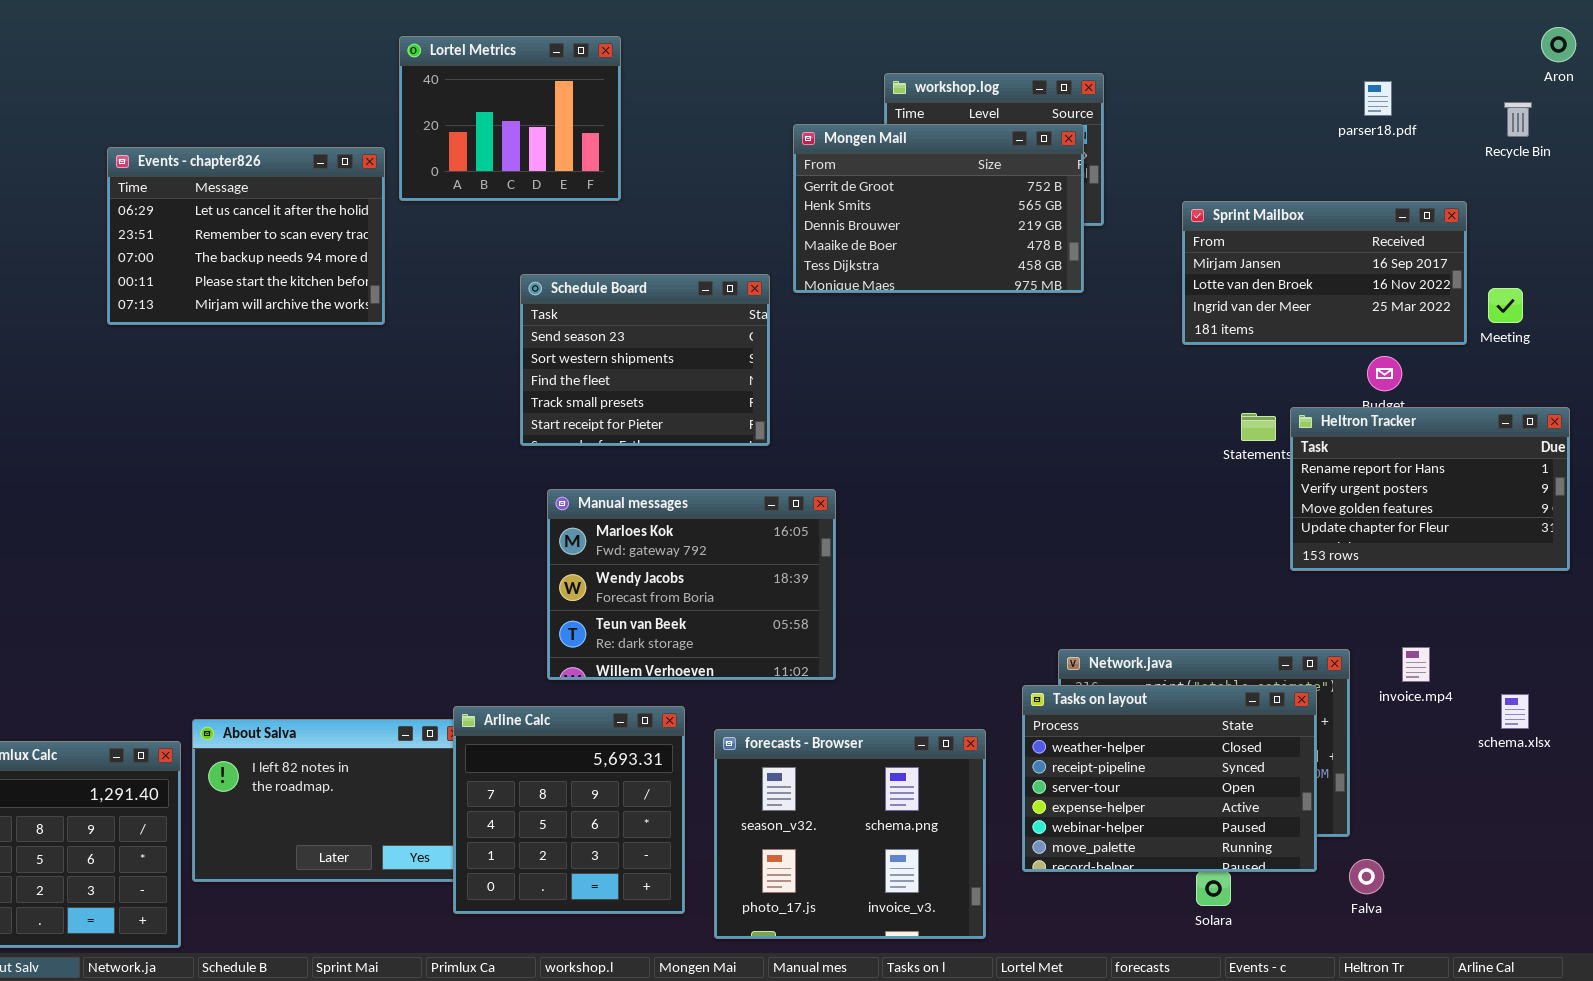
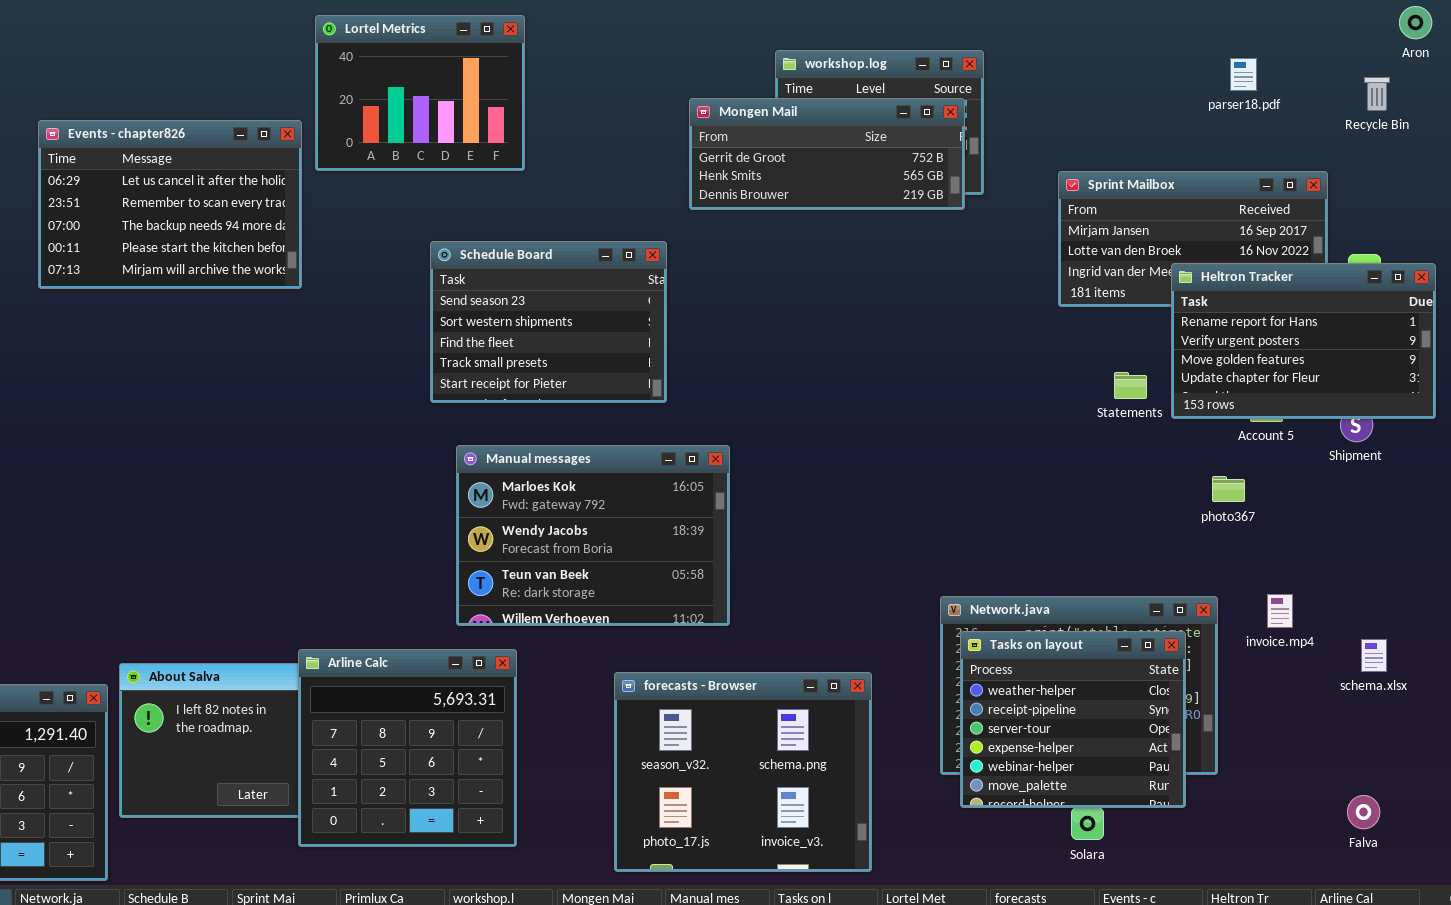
Mongen Mail: [793,124,1084,293] -> [689,98,965,210], resized
Heltron Tracker: [1290,407,1570,571] -> [1171,263,1436,419], moved
Tasks on layout: [1022,685,1317,872] -> [960,631,1186,808], resized
Arline Calc: [453,706,685,914] -> [298,649,517,847], moved
Falva: [1349,859,1384,894] -> [1347,795,1380,829], moved

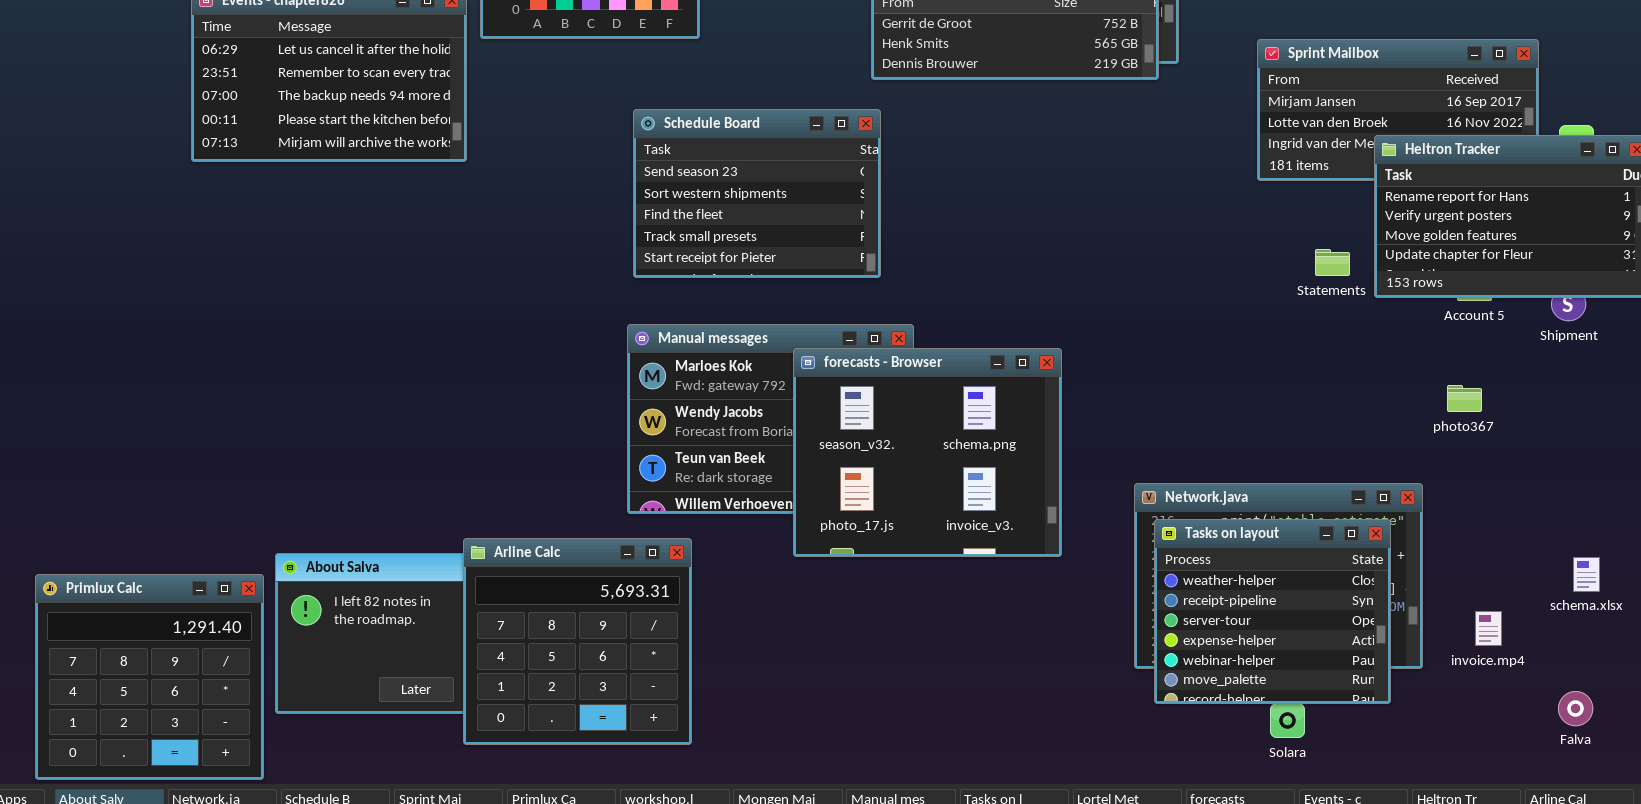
Schedule Board: [430,241,667,403] -> [633,109,881,278], moved
photo367: [1212,476,1245,502] -> [1447,385,1482,412], moved
invoice.mp4: [1267,594,1293,628] -> [1475,611,1502,646], moved
schema.xlsx: [1361,639,1387,672] -> [1573,557,1600,592], moved
forecasts - Browser: [614,672,872,872] -> [793,348,1062,557], moved

